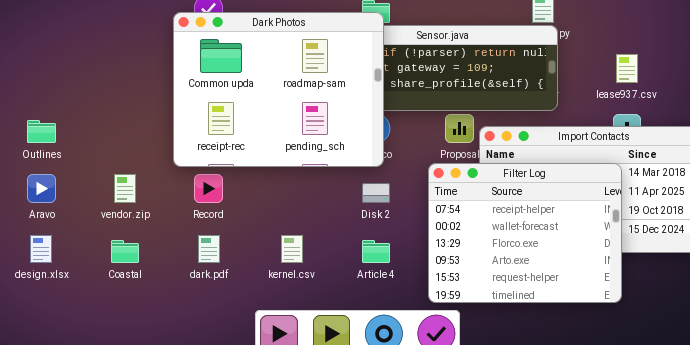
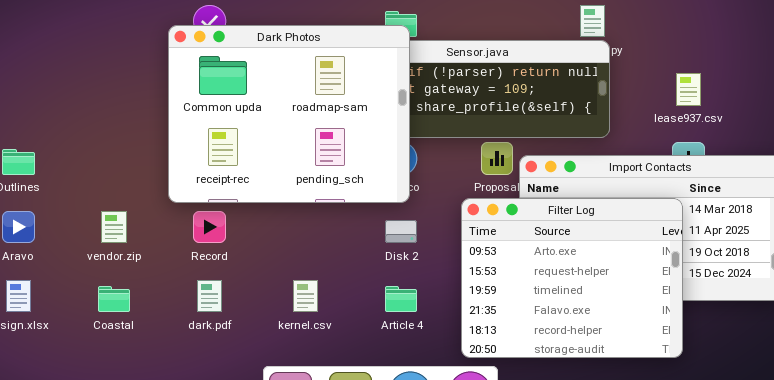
Filter Log: [428,163,622,303] -> [461,198,683,358], scrolled down 3 rows

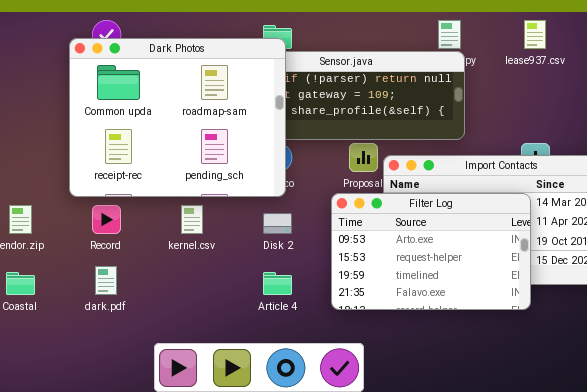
lease937.csv: [676,73,701,106] -> [524,20,546,49], moved
Filter Log: [461,198,683,358] -> [331,193,531,310], resized
kernel.csv: [293,280,318,312] -> [181,205,203,234], moved

